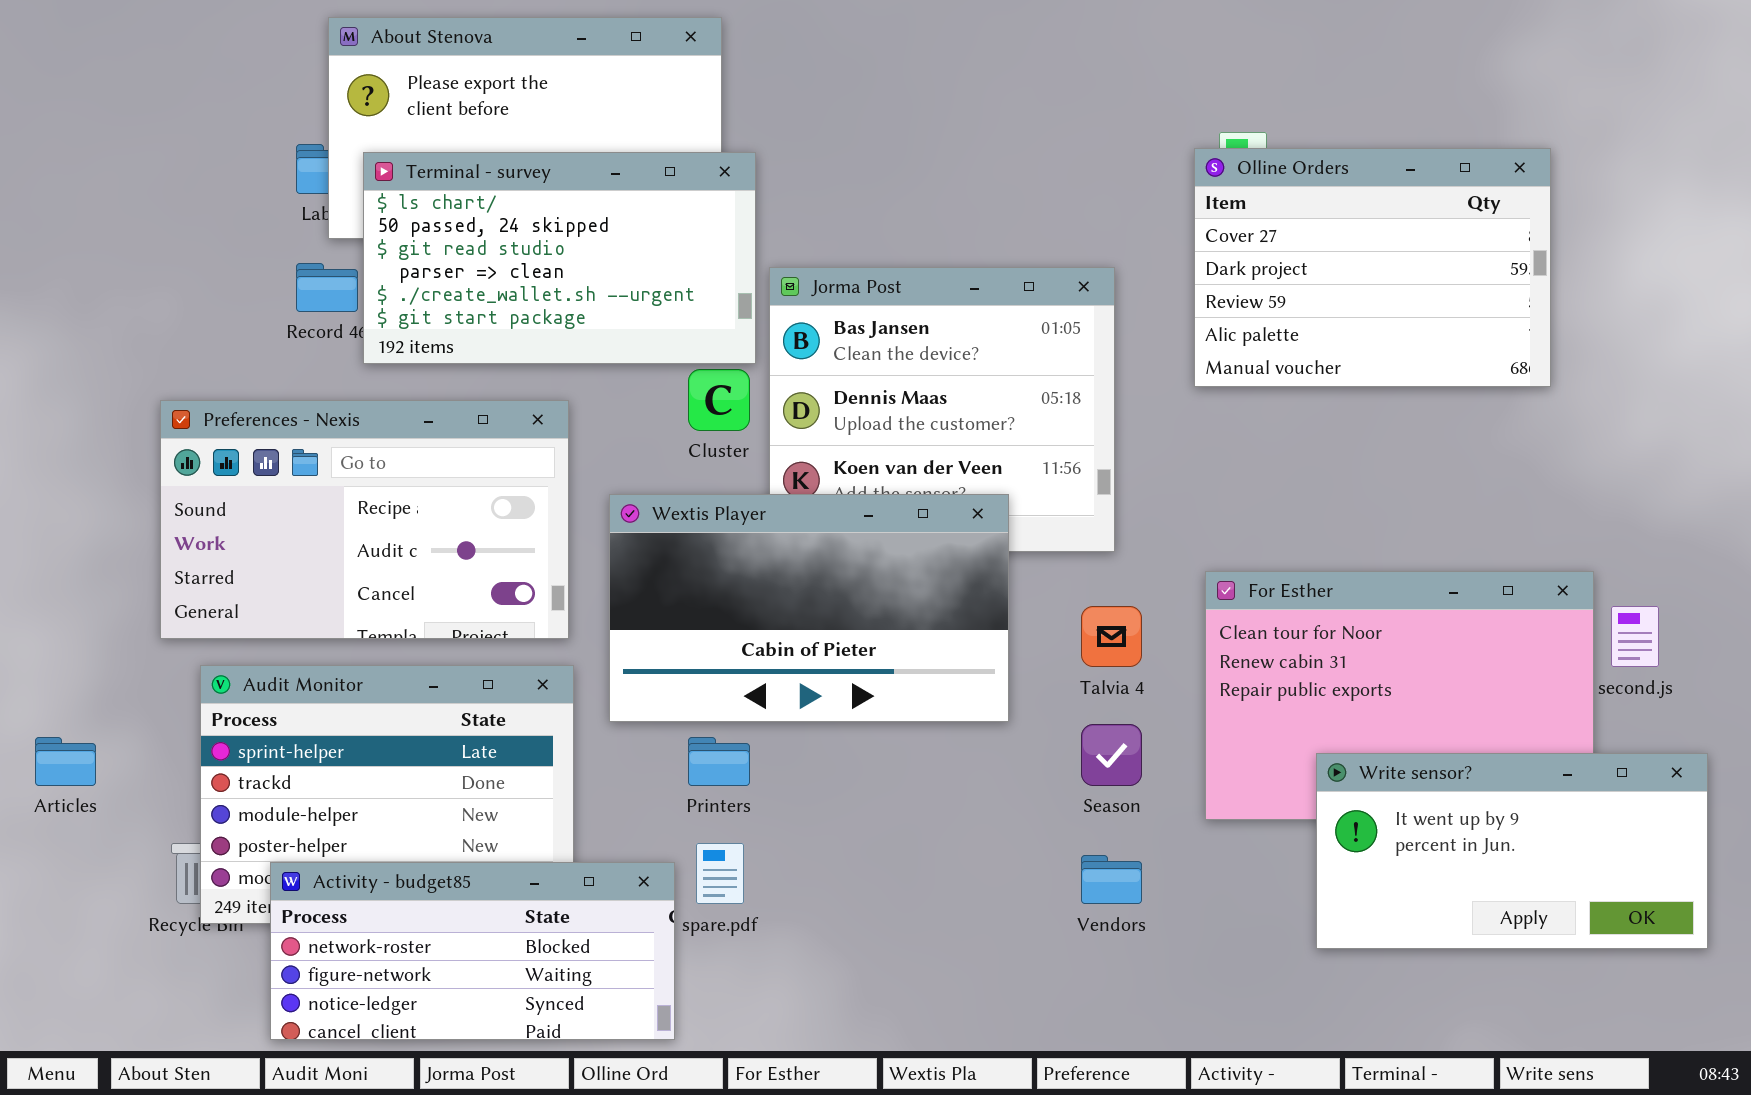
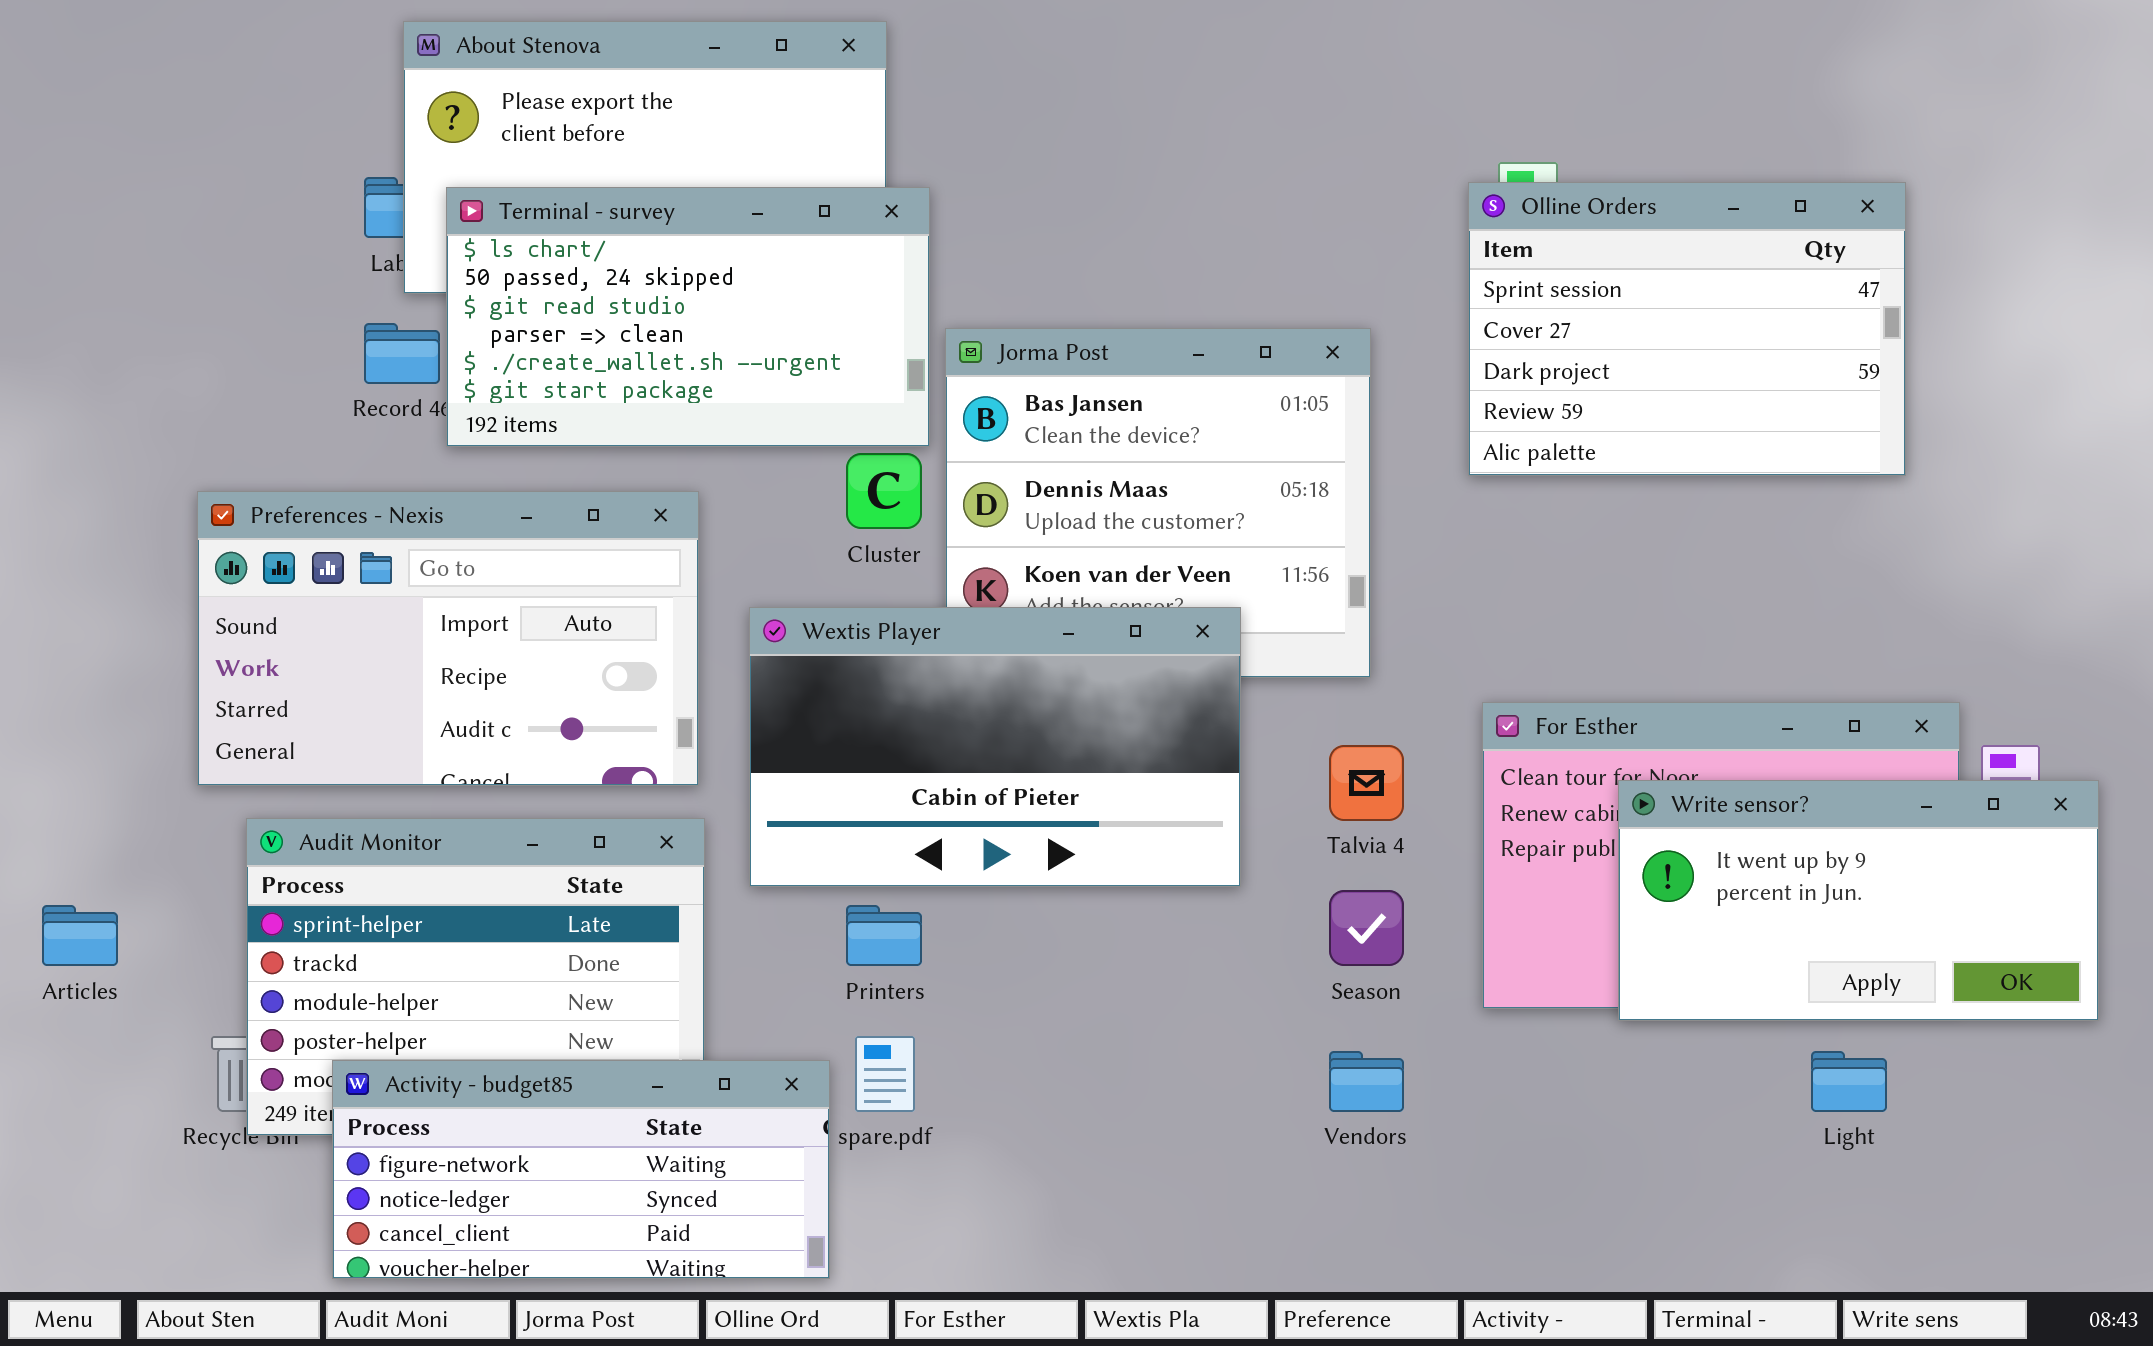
Olline Orders: [1194,148,1551,387] -> [1468,182,1906,476], scrolled up 1 row
Preferences - Nexis: [160,400,569,639] -> [197,491,699,786], scrolled up 1 row
Write sensor?: [1316,753,1708,949] -> [1618,780,2099,1021], moved
Activity - budget85: [270,862,675,1040] -> [332,1060,830,1279], scrolled down 1 row

